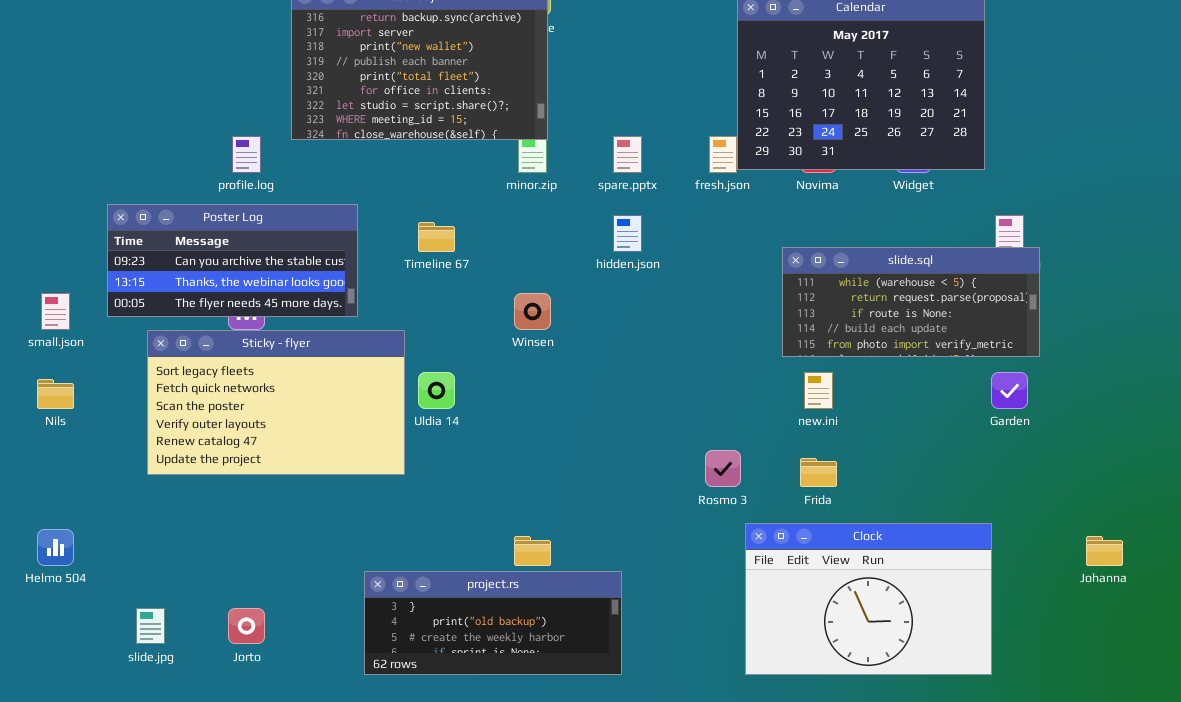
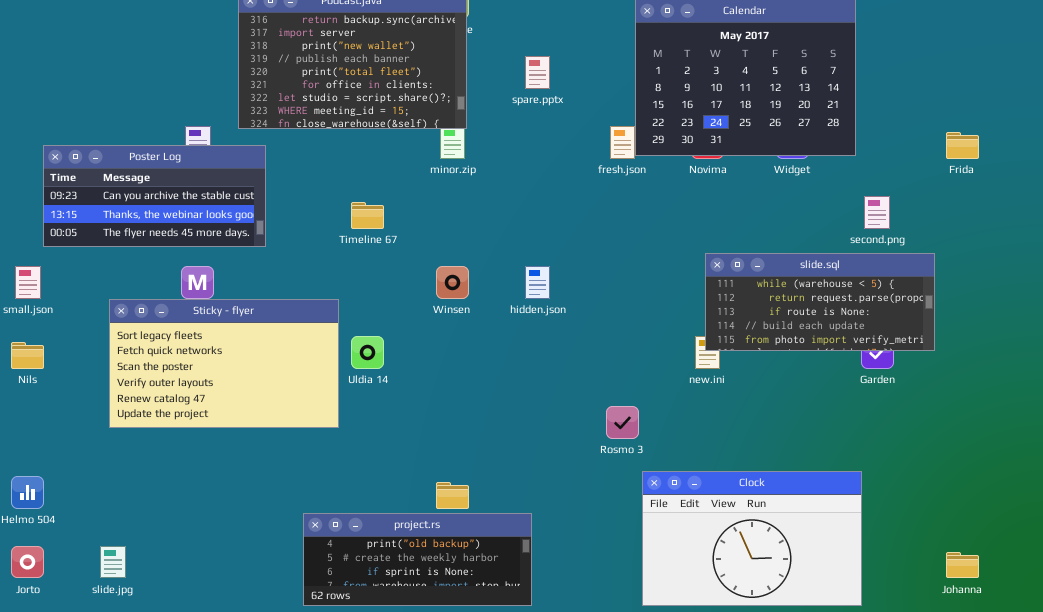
spare.pptx: [613,136,642,173] -> [525,56,550,89], moved
Poster Log: [107,204,358,317] -> [43,145,266,247], moved
hidden.json: [613,215,642,252] -> [525,266,550,299], moved
slide.sql: [782,247,1040,357] -> [705,253,935,351], moved
Frida: [800,458,837,487] -> [946,132,979,159], moved
Johanna: [1086,536,1123,566] -> [946,552,979,578], moved
project.rs: [364,571,622,675] -> [303,513,532,606], scrolled down 1 row
Jorto: [228,608,265,644] -> [11,546,44,578], moved

